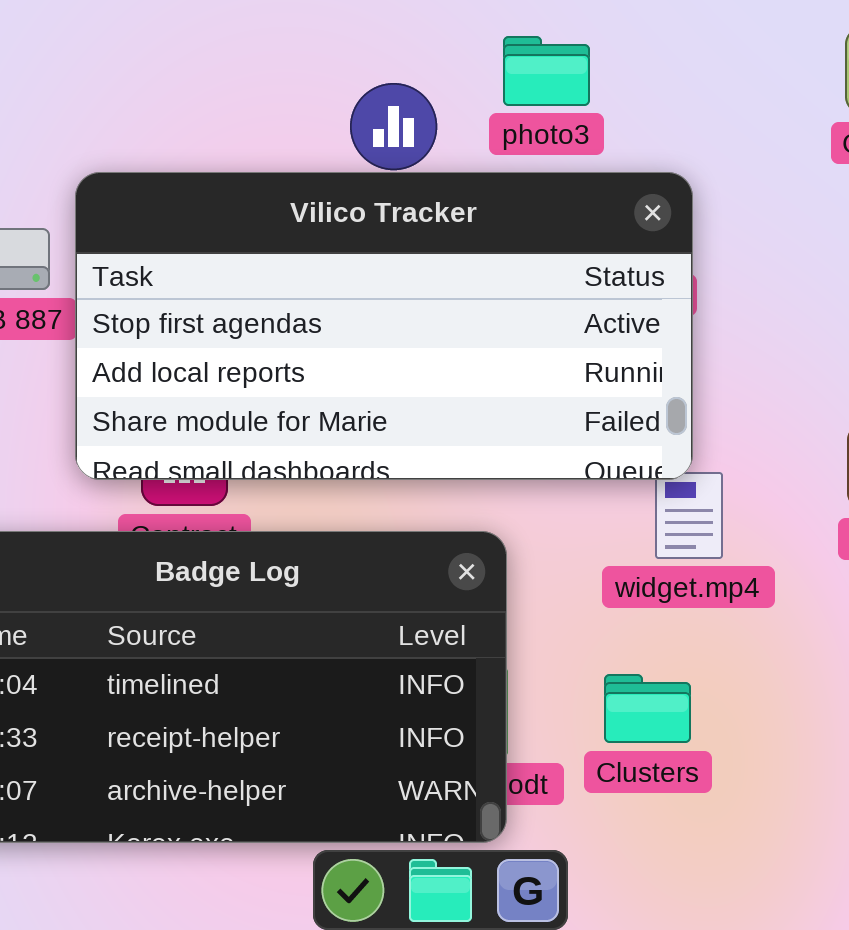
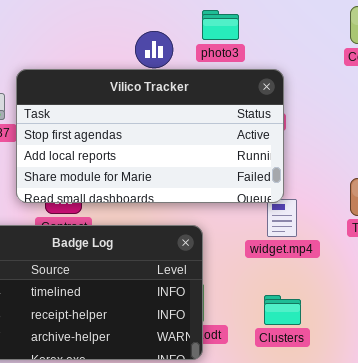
Clusters: [604,674,691,743] -> [264,295,301,325], moved

